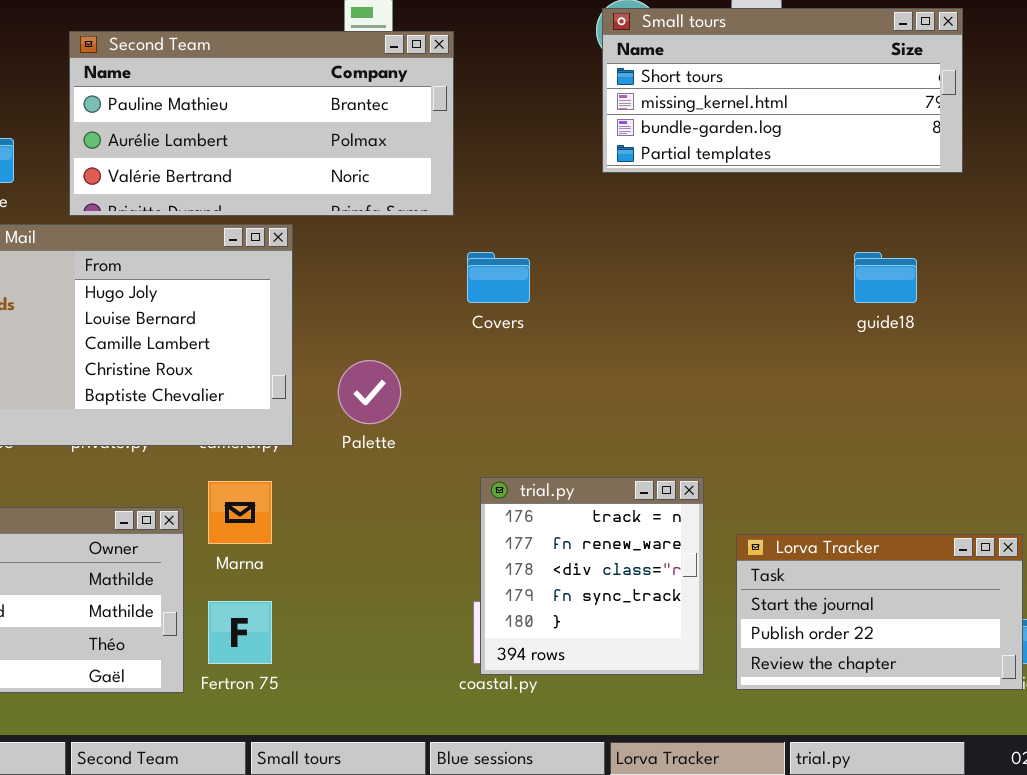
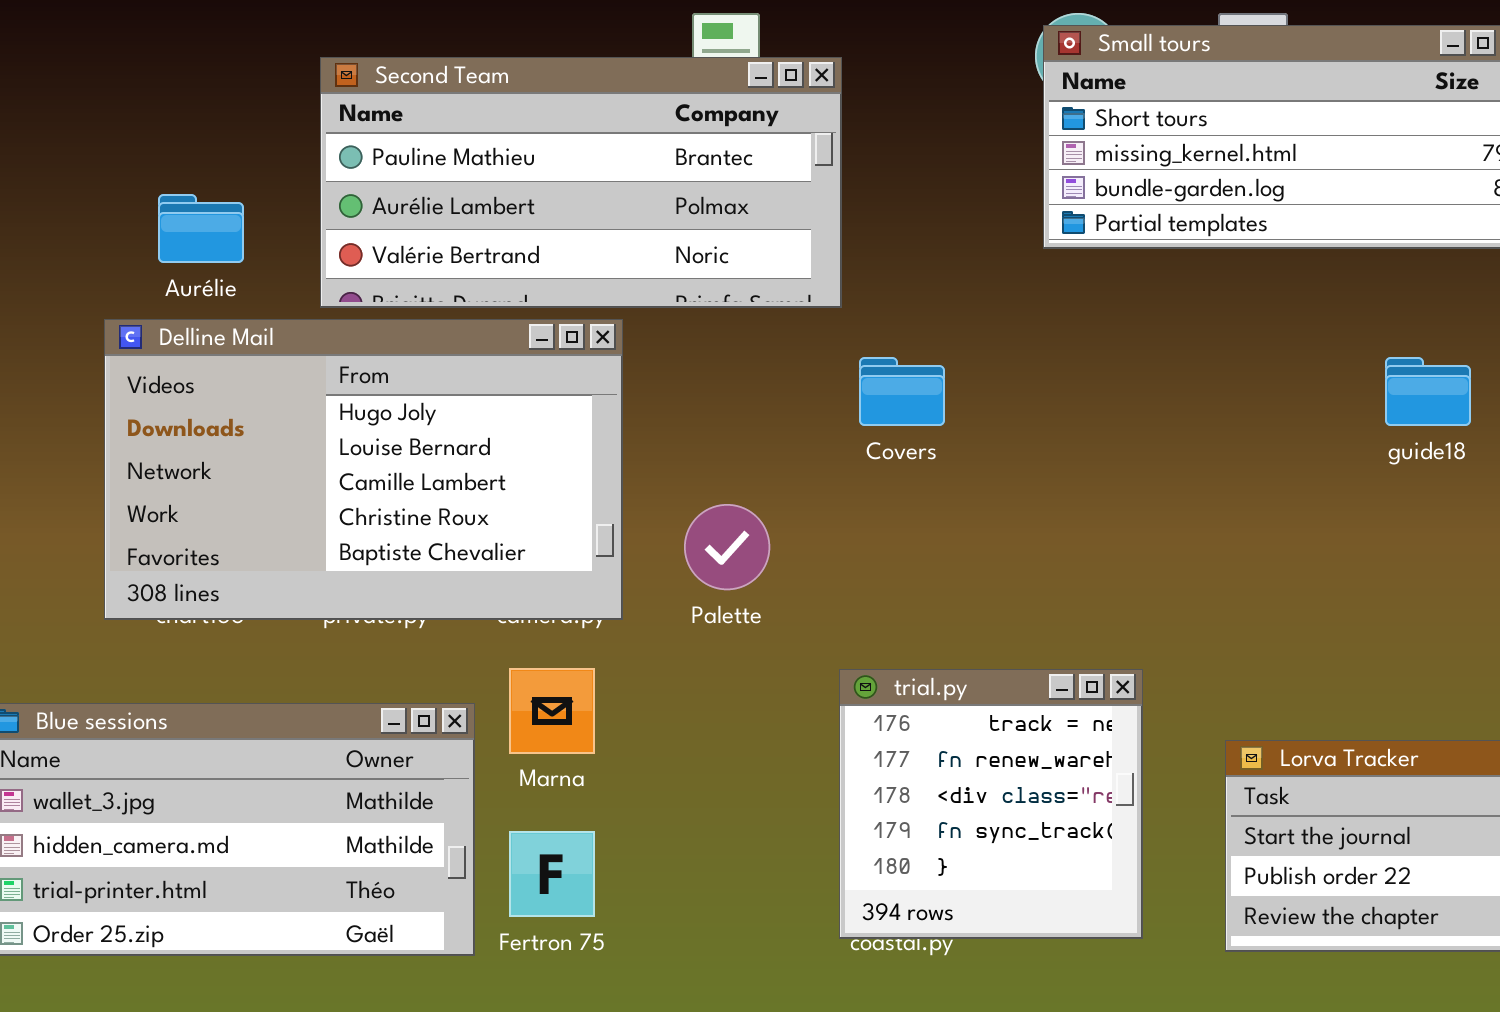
trial.py: [480,477,704,675] -> [839,669,1143,939], moved

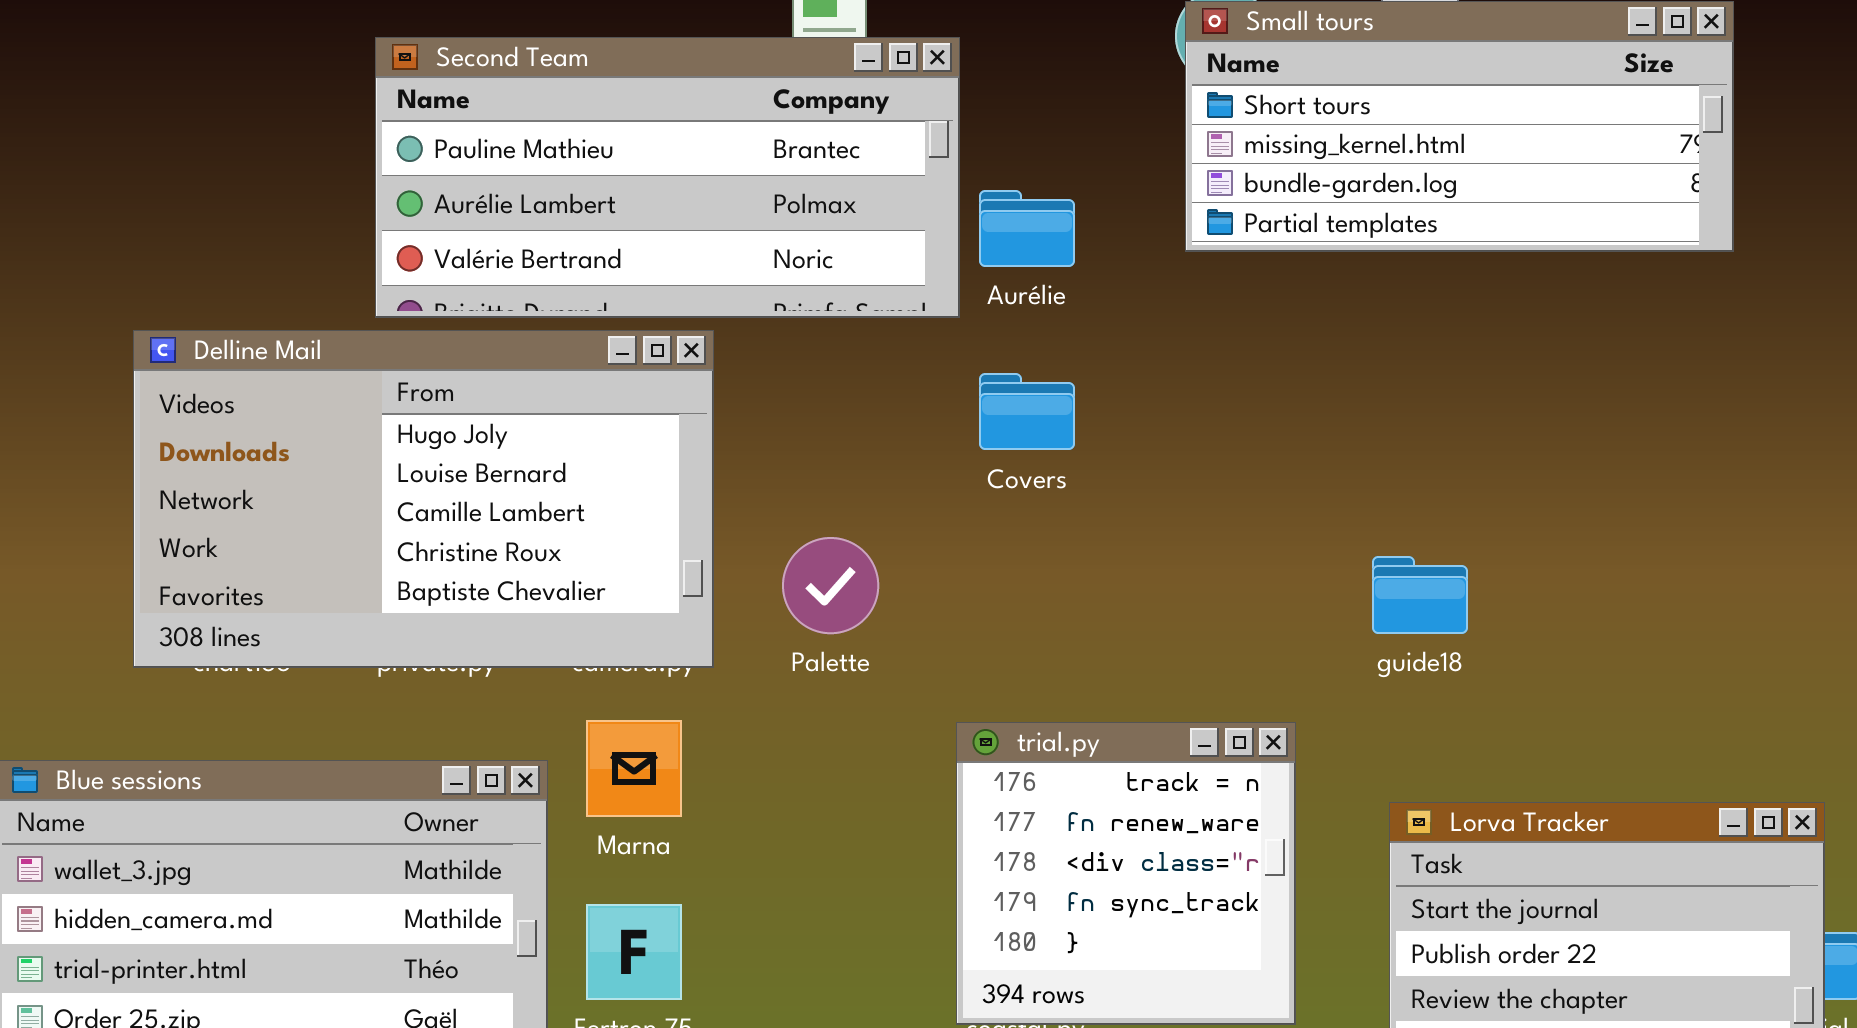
Aurélie: [158,194,244,263] -> [979,190,1075,267], moved
guide18: [1385,357,1471,426] -> [1372,556,1468,634], moved

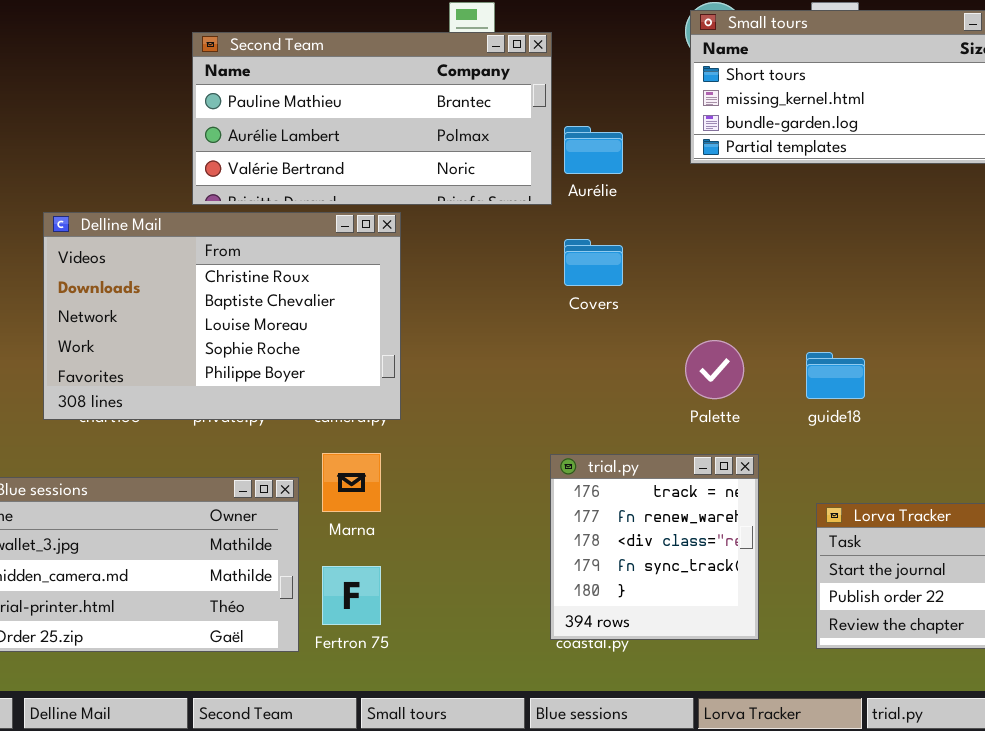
Delline Mail: [133,330,714,668] -> [43,212,401,420], scrolled down 3 rows
Palette: [782,537,879,634] -> [685,340,744,399], moved

